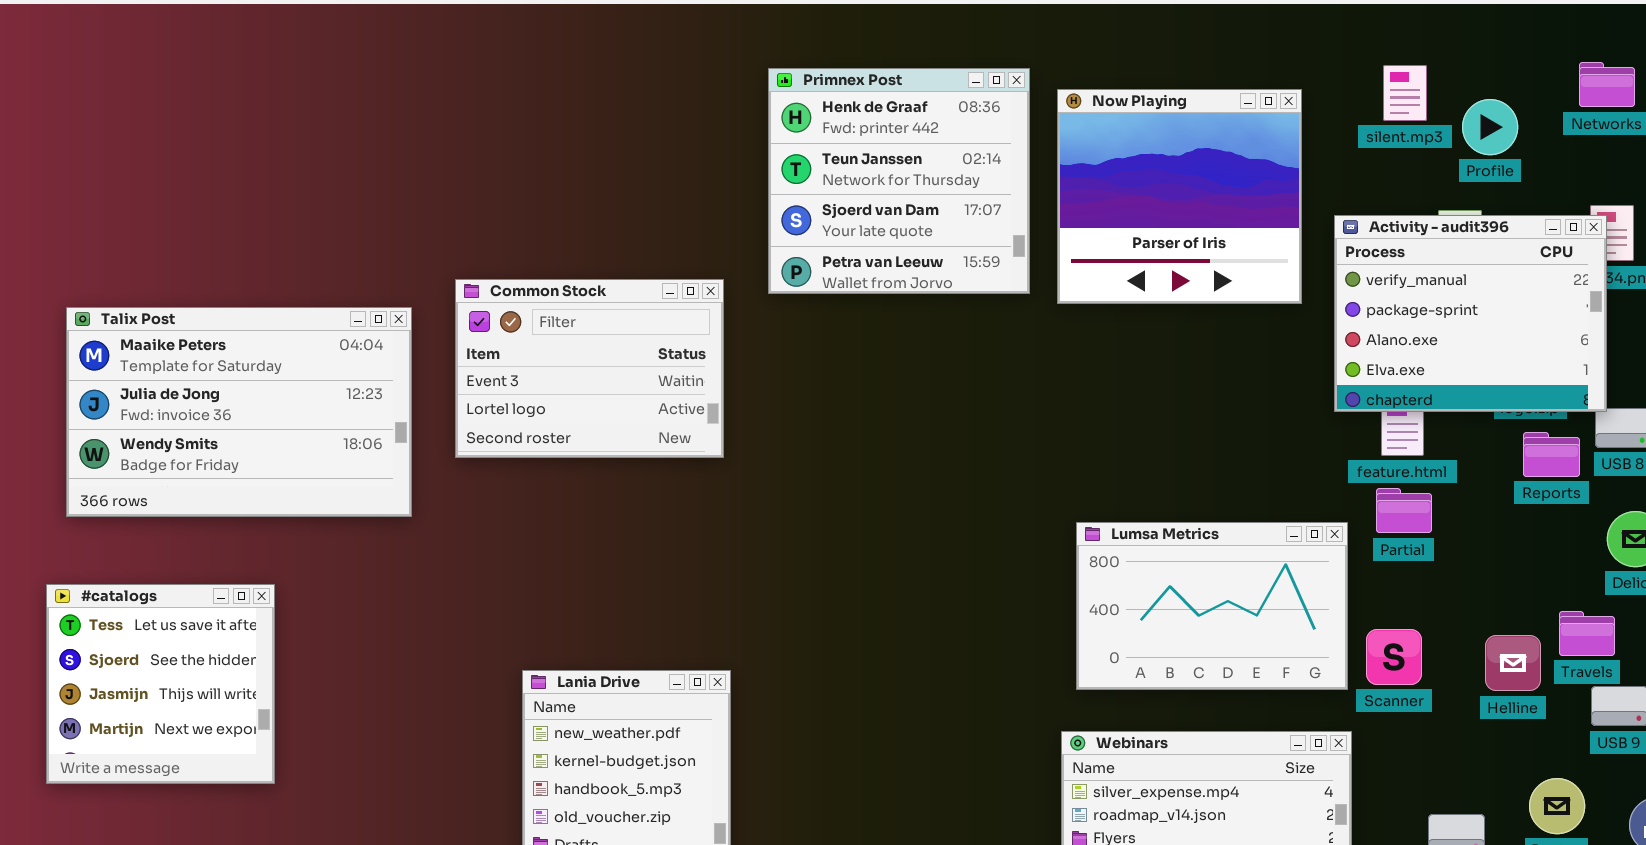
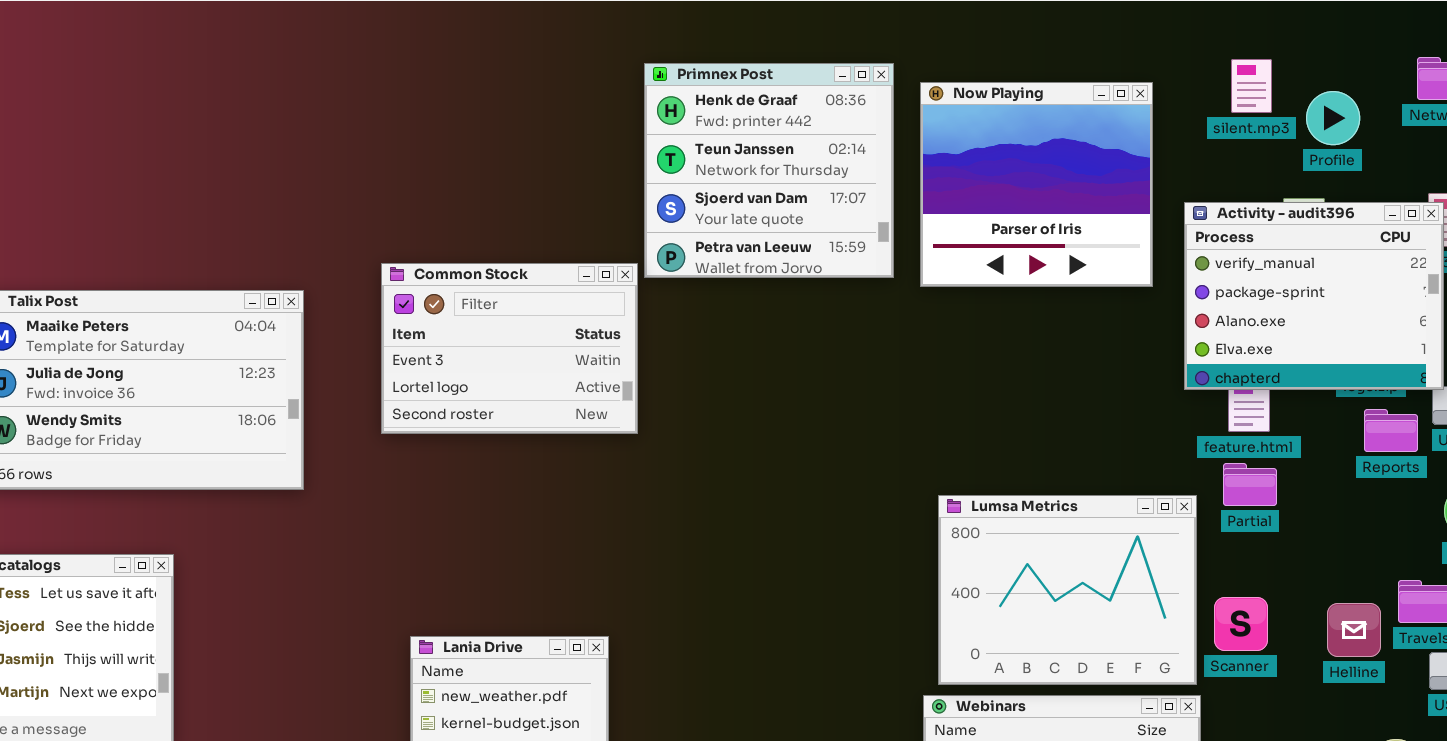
Common Stock: [455,279,724,458] -> [381,263,638,434], moved
Lumsa Metrics: [1076,522,1348,690] -> [938,495,1197,685], resized

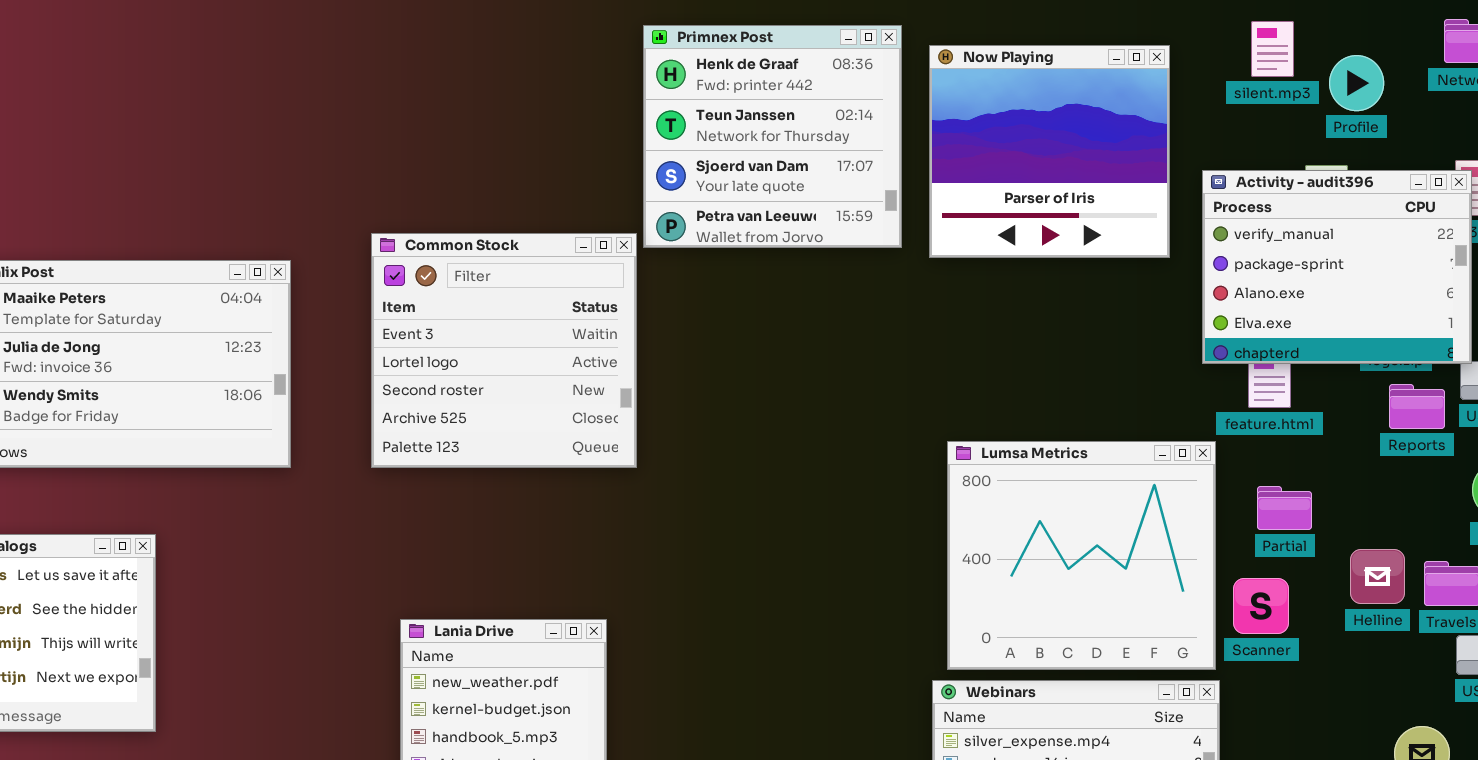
Common Stock: [381,263,638,434] -> [371,233,637,468], resized
Partial: [1223,463,1277,506] -> [1257,486,1312,530], moved
Lumsa Metrics: [938,495,1197,685] -> [947,441,1216,670], resized
Helline: [1327,603,1381,657] -> [1350,549,1405,604], moved

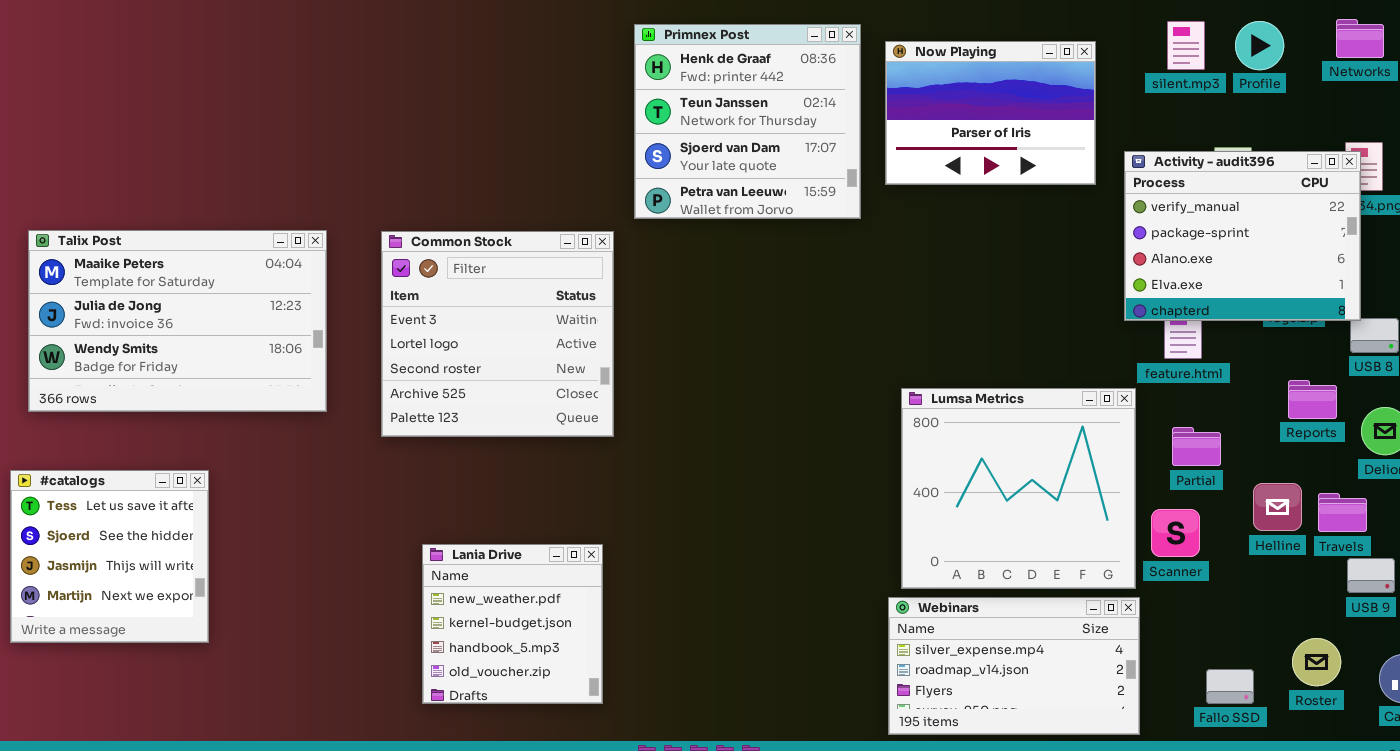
Now Playing: [929,45,1170,258] -> [885,41,1096,185], resized
Profile: [1329,55,1384,111] -> [1235,21,1284,70], moved
Common Stock: [371,233,637,468] -> [381,231,614,437], moved
Reports: [1389,384,1445,429] -> [1288,380,1337,419], moved

